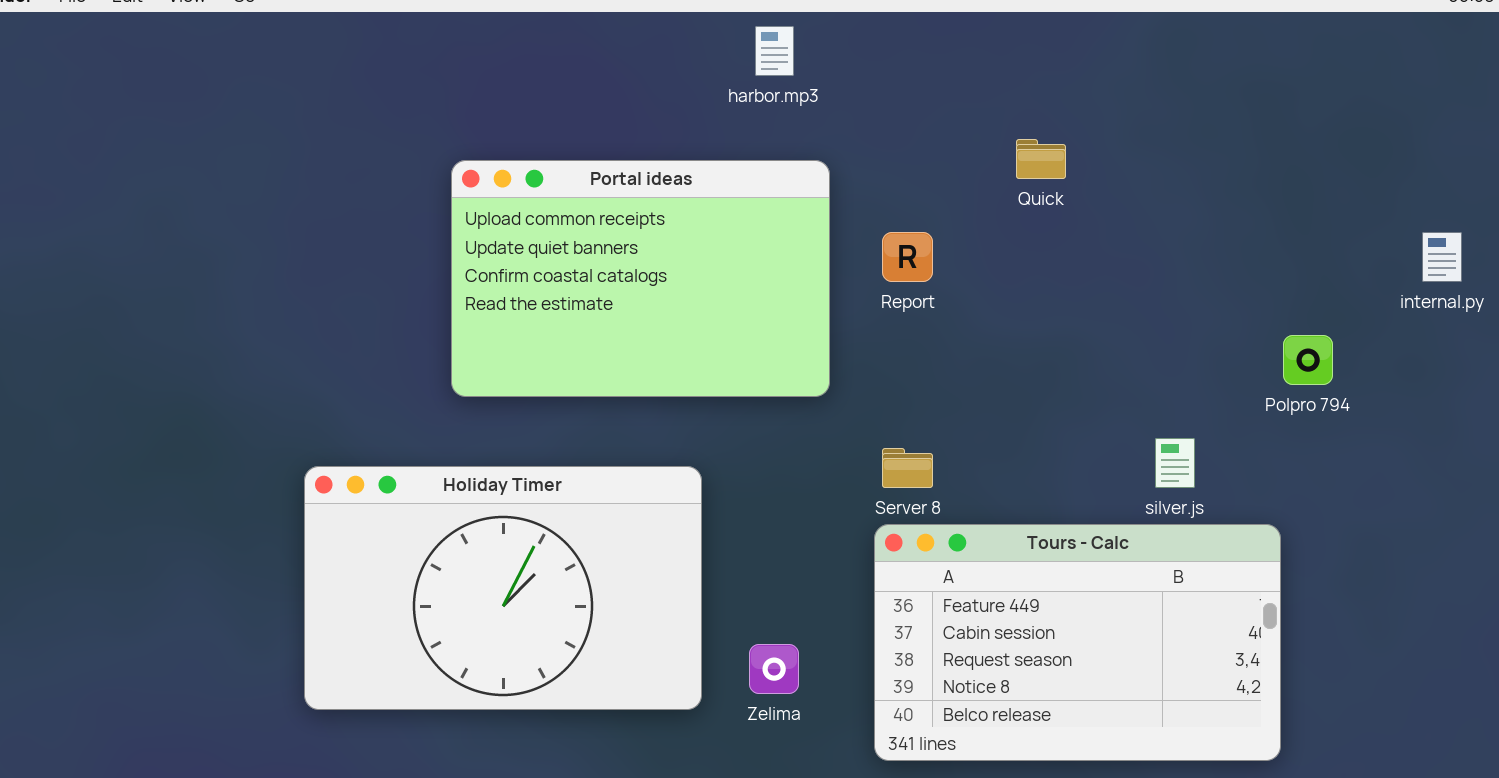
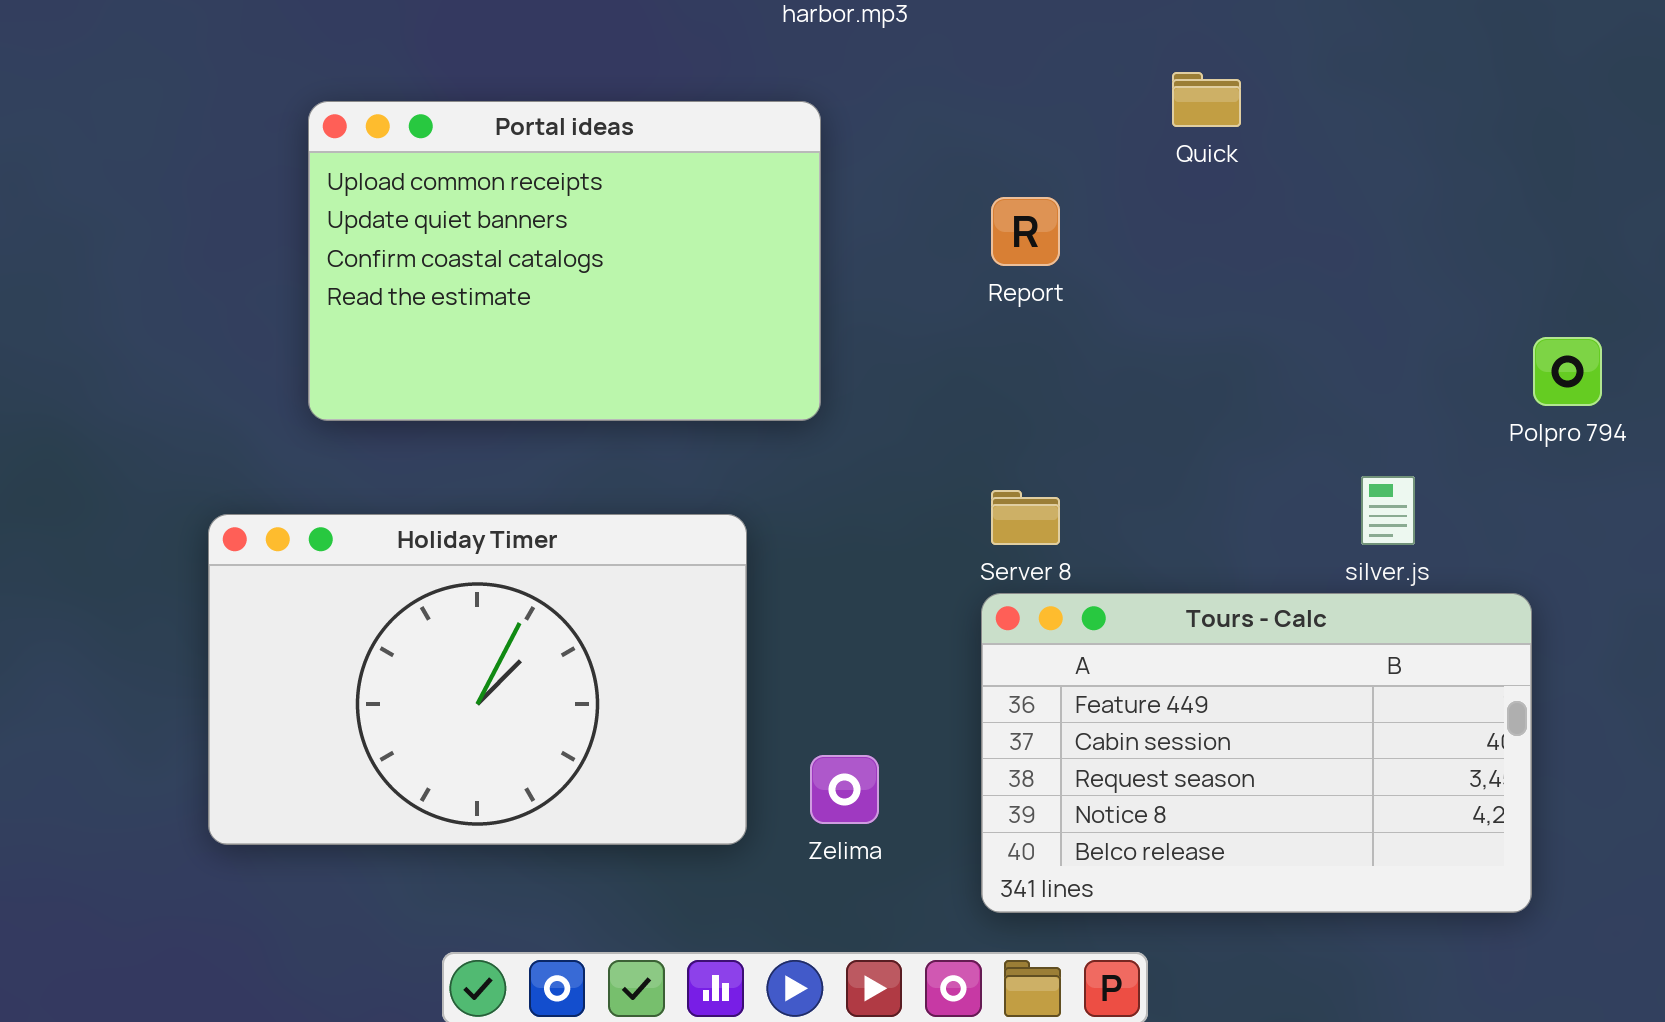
Portal ideas: [451,160,830,397] -> [308,101,821,421], moved

